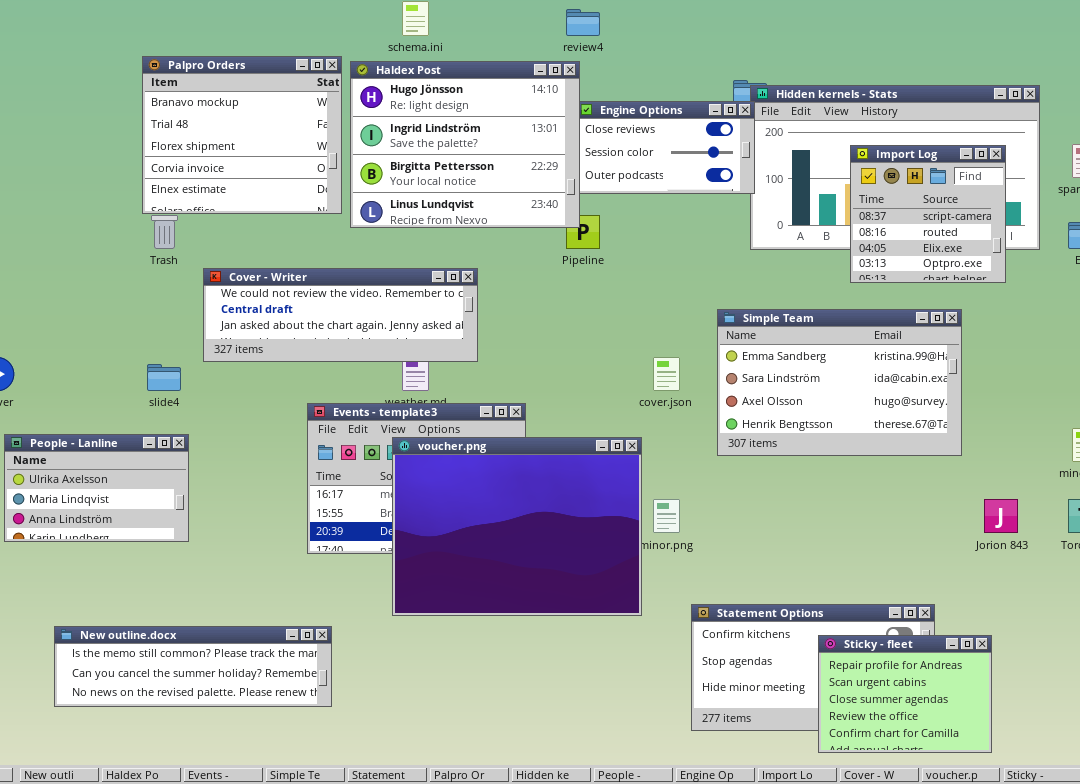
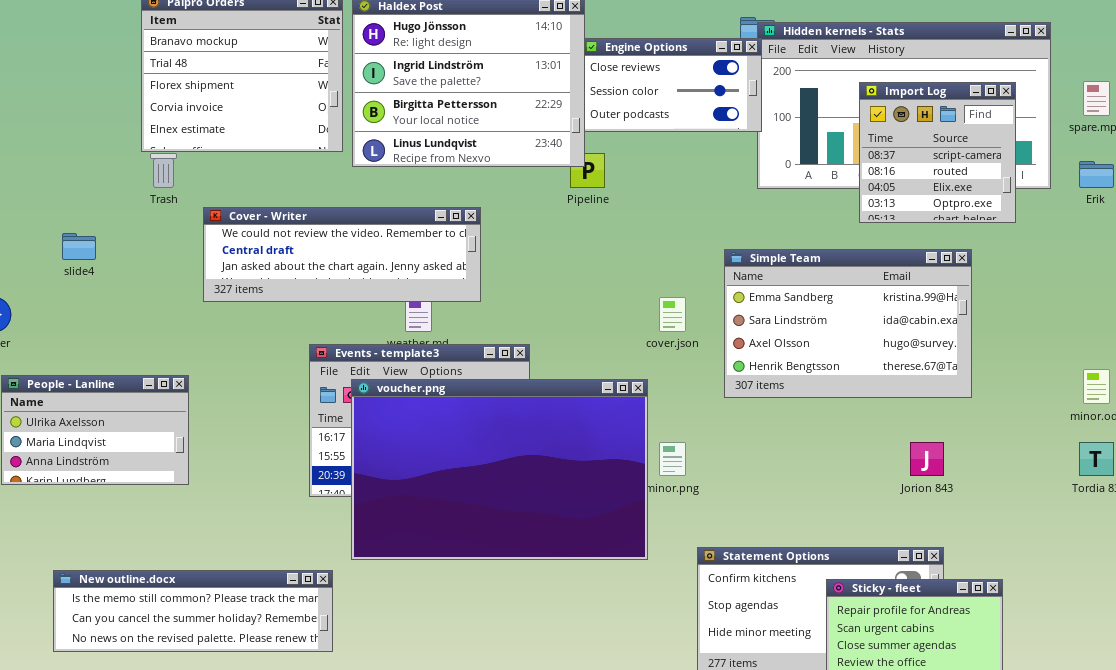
slide4: [147,364,181,391] -> [62,233,96,260], moved
voucher.png: [392,437,642,616] -> [351,379,648,560], resized
Jorion 843: [984,499,1018,533] -> [910,442,944,476], moved

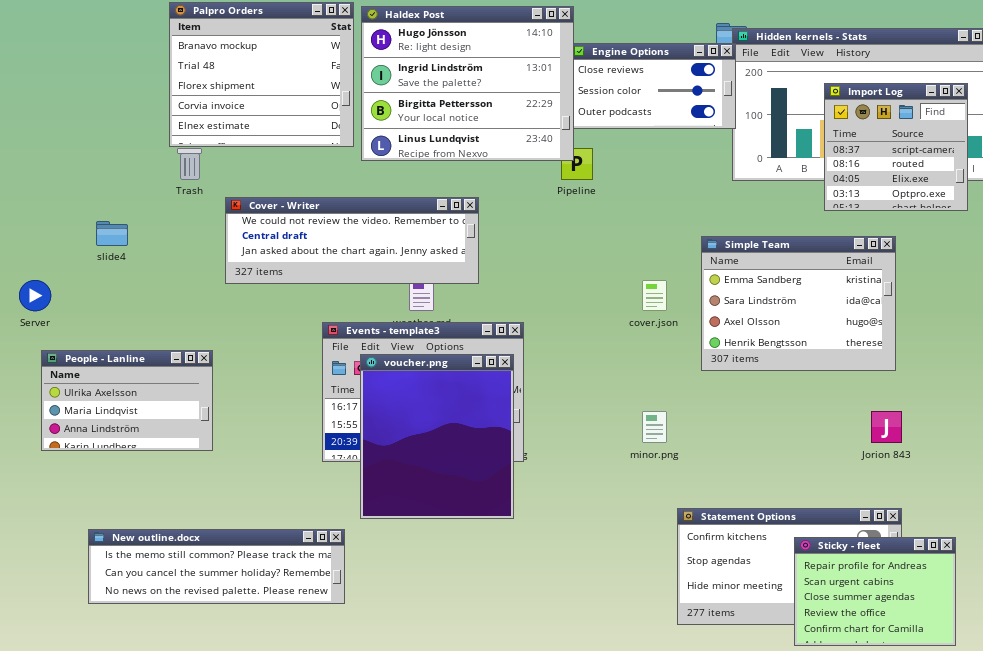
Simple Team: [724,249,972,398] -> [701,236,896,371], resized
voucher.png: [351,379,648,560] -> [360,354,514,519], resized

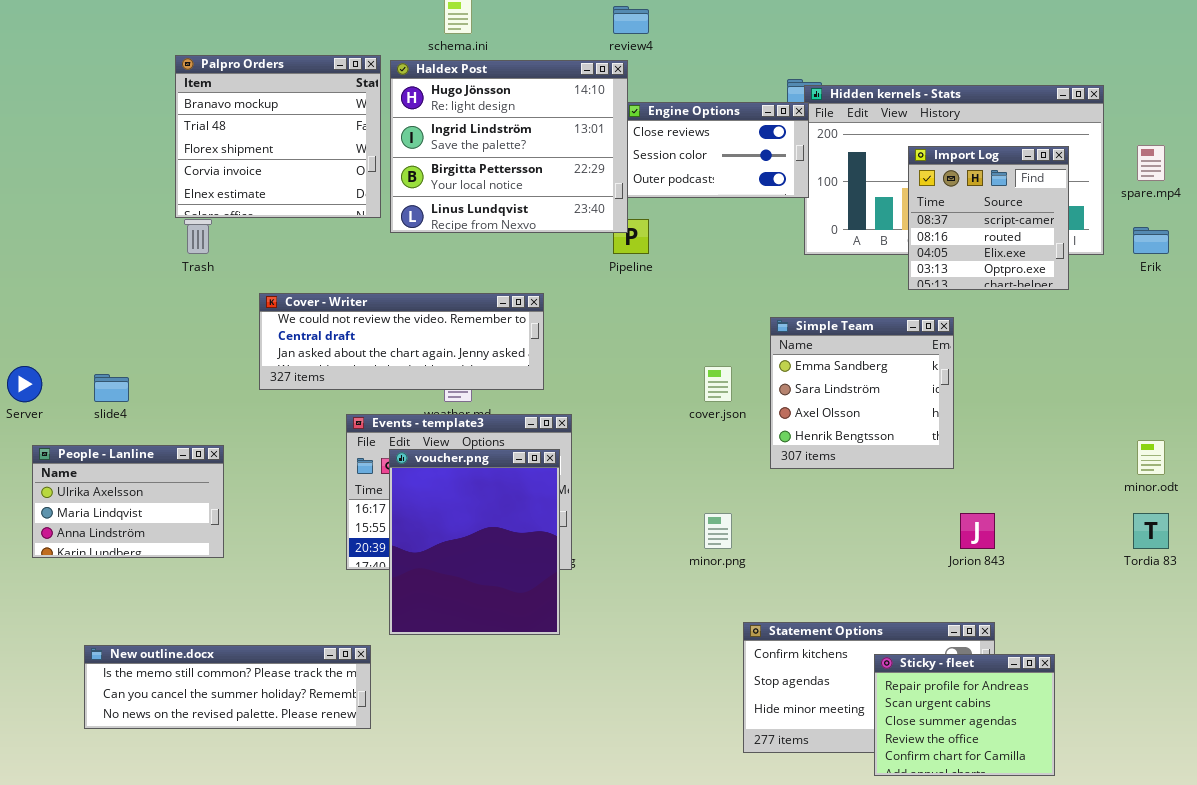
Cover - Writer: [225,197,479,284] -> [259,293,544,390], moved
slide4: [96,221,128,246] -> [94,374,129,402], moved
Simple Team: [701,236,896,371] -> [770,317,954,469], resized

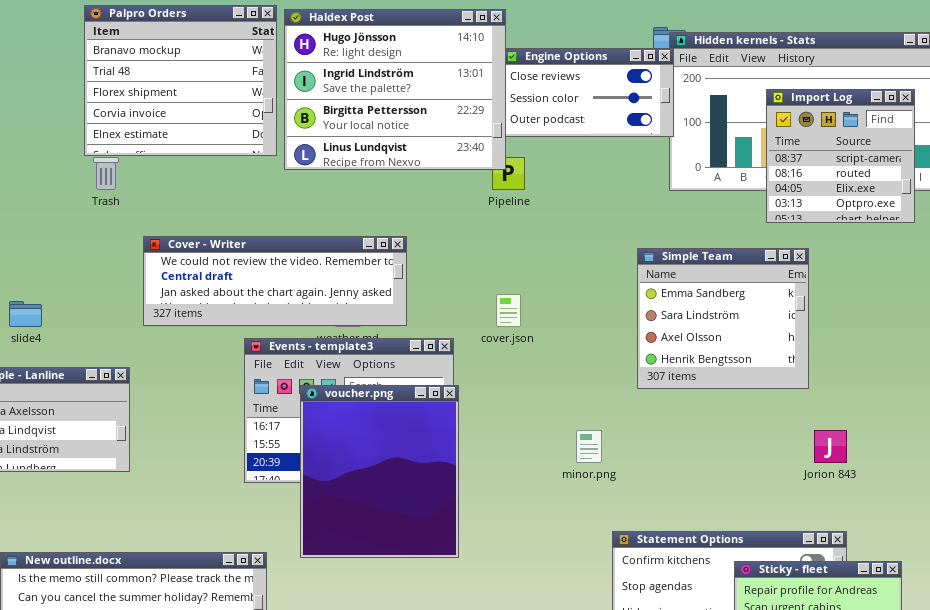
Cover - Writer: [259,293,544,390] -> [143,236,407,326], moved
cover.json: [704,366,732,402] -> [496,294,521,327], moved
voucher.png: [389,449,560,635] -> [300,385,459,558], moved

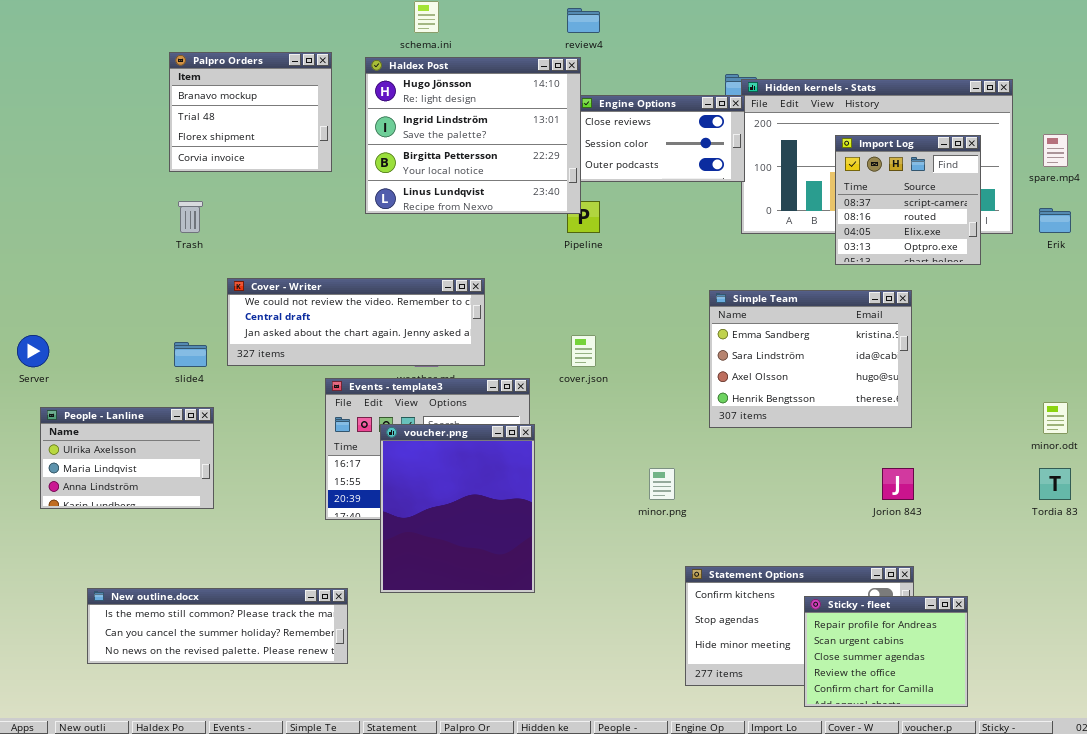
Palpro Orders: [84,5,277,156] -> [169,52,332,172], resized
Simple Team: [637,248,809,389] -> [709,290,912,428], resized
slide4: [9,301,42,327] -> [174,342,207,367], moved

